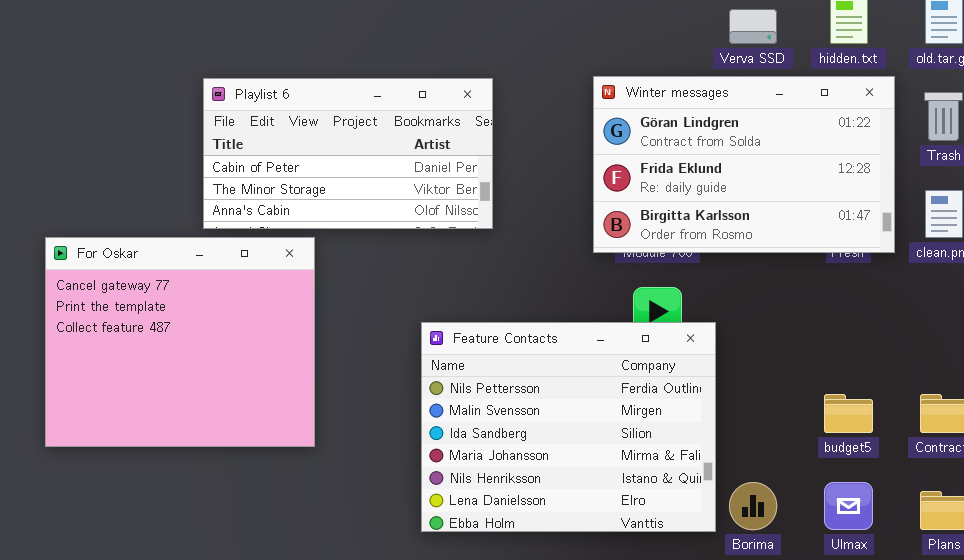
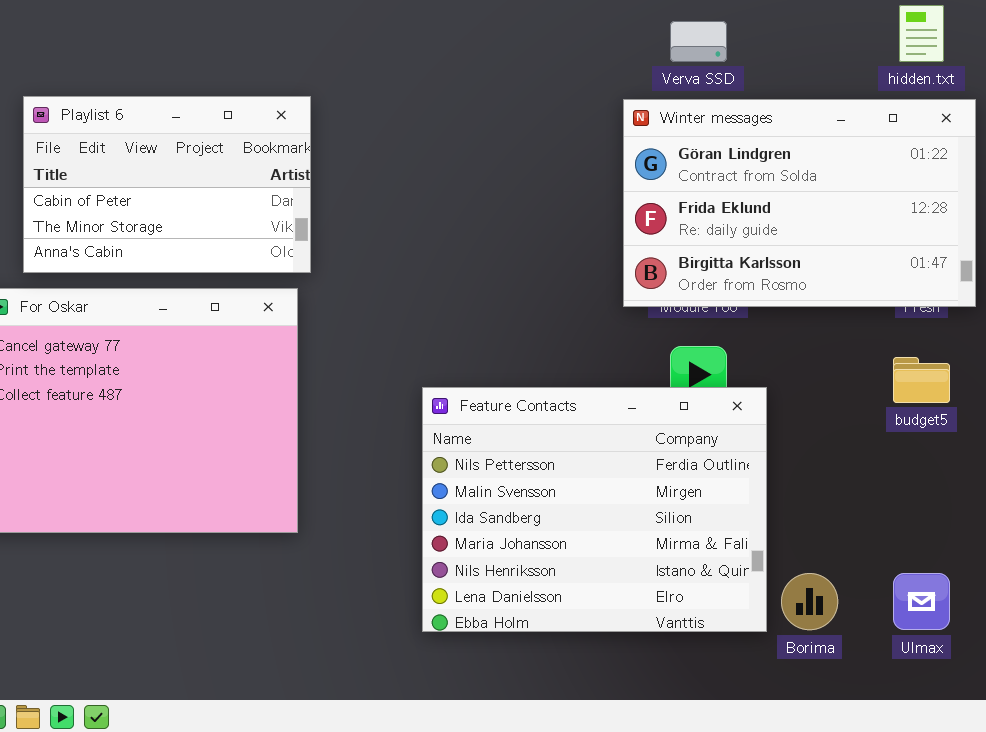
Verva SSD: [729,9,777,44] -> [670,21,727,62], moved
Playlist 6: [203,78,493,229] -> [23,96,311,273], moved, resized
budget5: [824,394,873,433] -> [893,357,950,403], moved

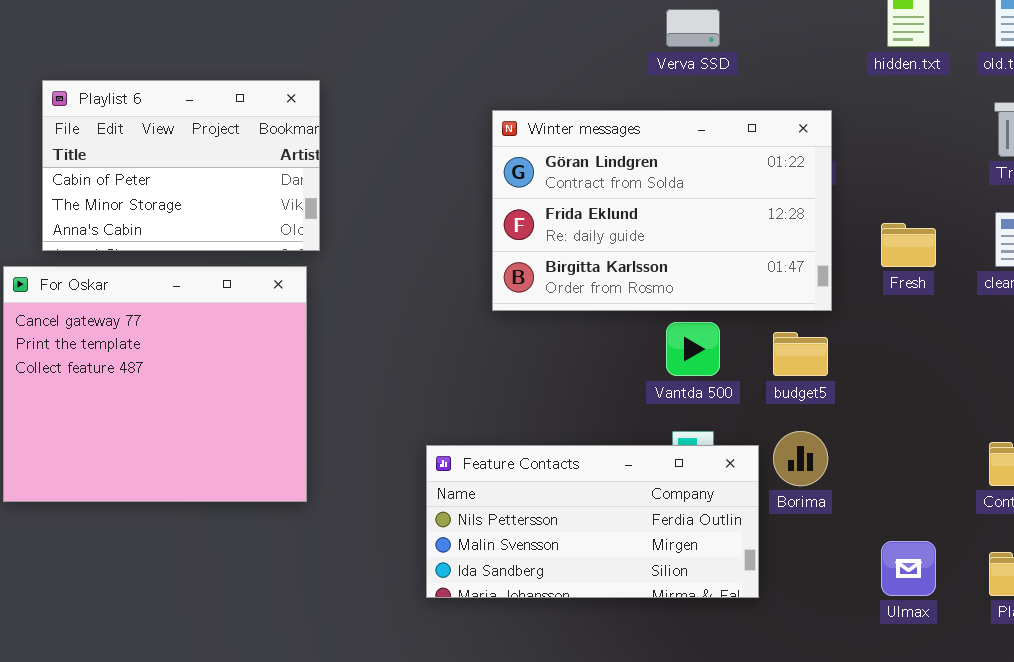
Winter messages: [623,99,976,307] -> [492,110,832,311], moved
budget5: [893,357,950,403] -> [773,332,828,376], moved
Feature Contacts: [422,387,767,632] -> [426,445,759,598], resized
Borima: [781,573,838,630] -> [773,431,828,486], moved

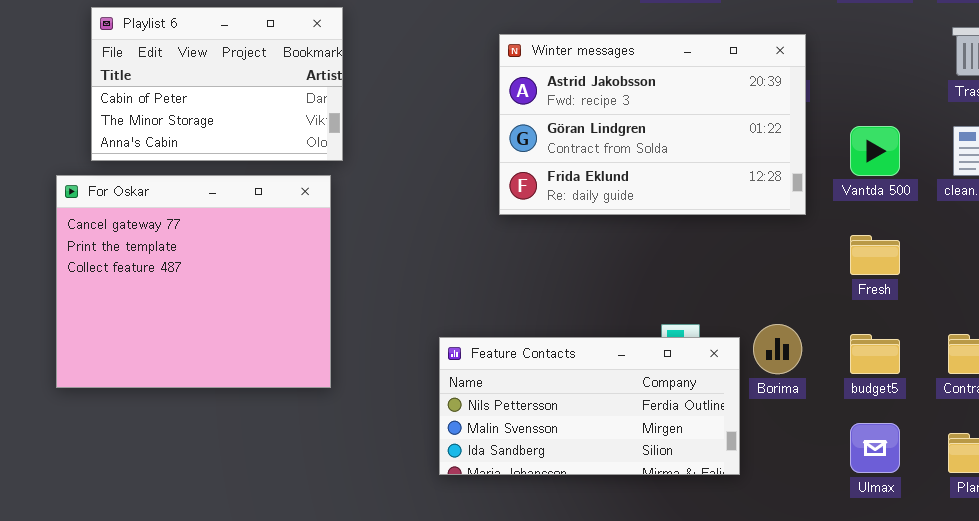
Winter messages: [492,110,832,311] -> [499,34,806,215], scrolled up 1 row
Fresh: [881,223,936,267] -> [850,235,900,275], moved
Vantda 500: [666,322,720,376] -> [850,126,900,176], moved
budget5: [773,332,828,376] -> [850,334,900,374], moved

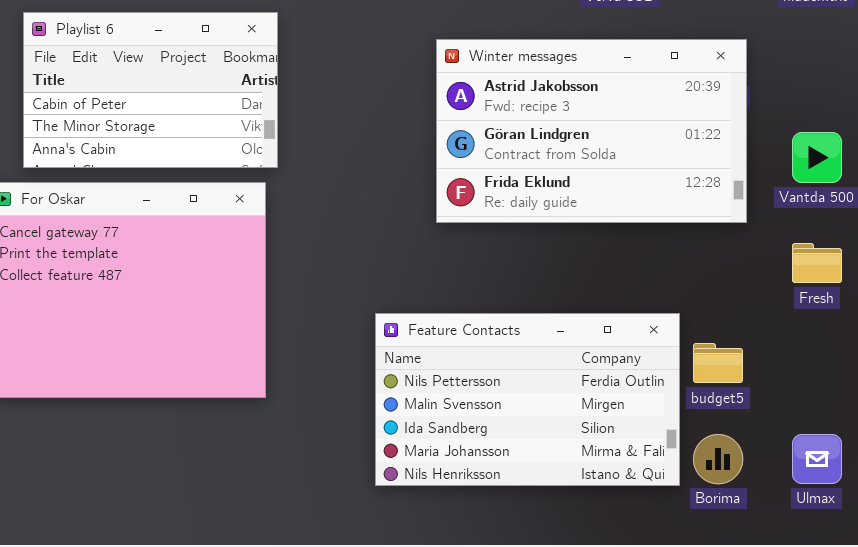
Borima: [753,324,802,374] -> [693,434,743,484], moved
budget5: [850,334,900,374] -> [693,343,743,383], moved
Feature Contacts: [439,337,740,475] -> [375,313,680,486], resized

